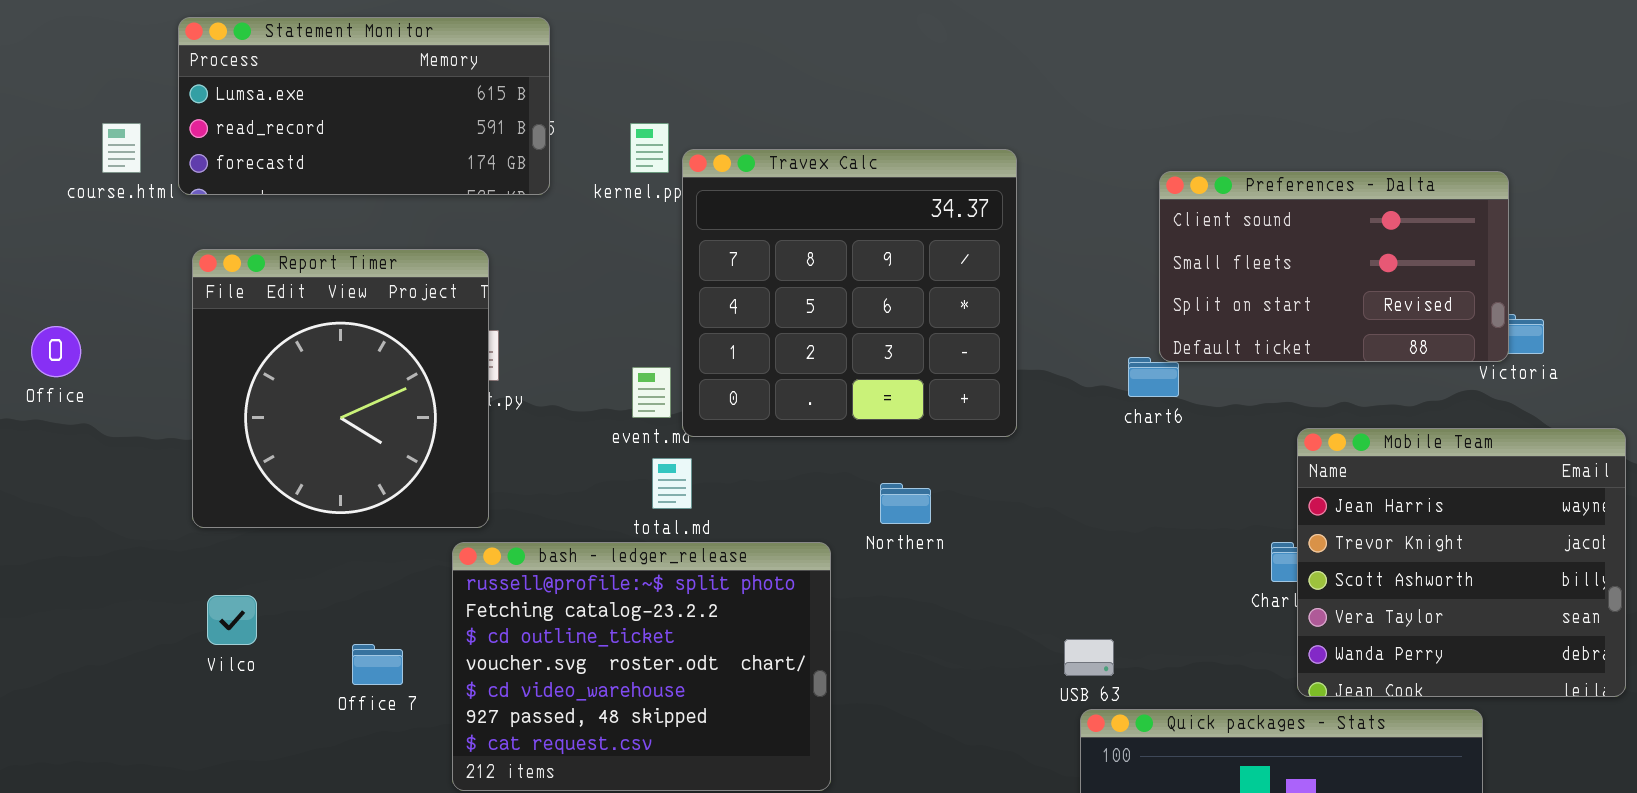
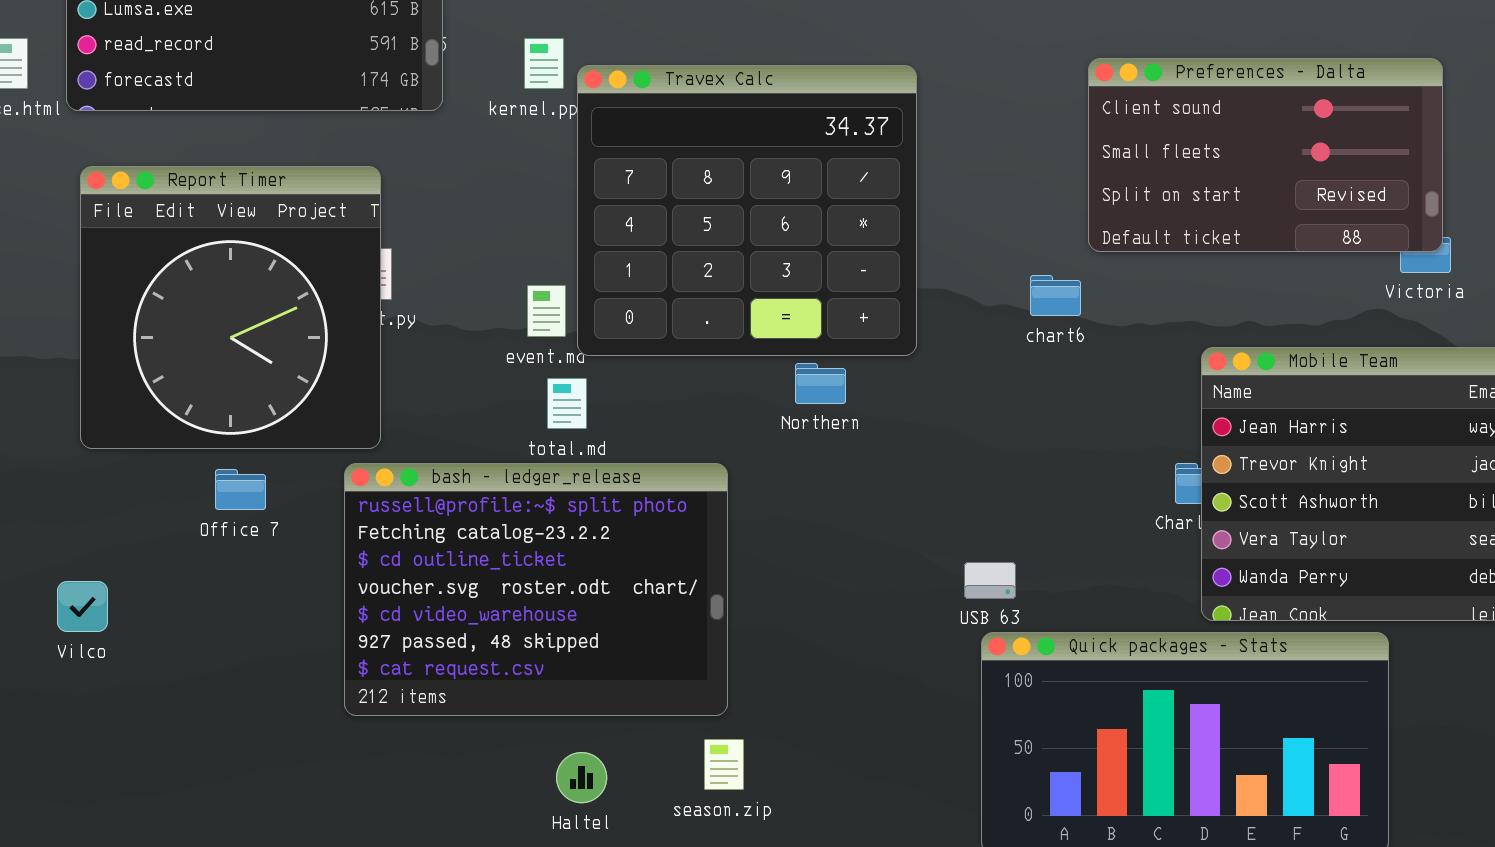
Preferences - Dalta: [1159,171,1509,362] -> [1088,58,1443,252], moved
Northern: [880,483,931,524] -> [795,363,846,404], moved
Vilco: [207,595,257,645] -> [57,581,108,632], moved
Office 7: [352,644,403,685] -> [215,469,266,510], moved

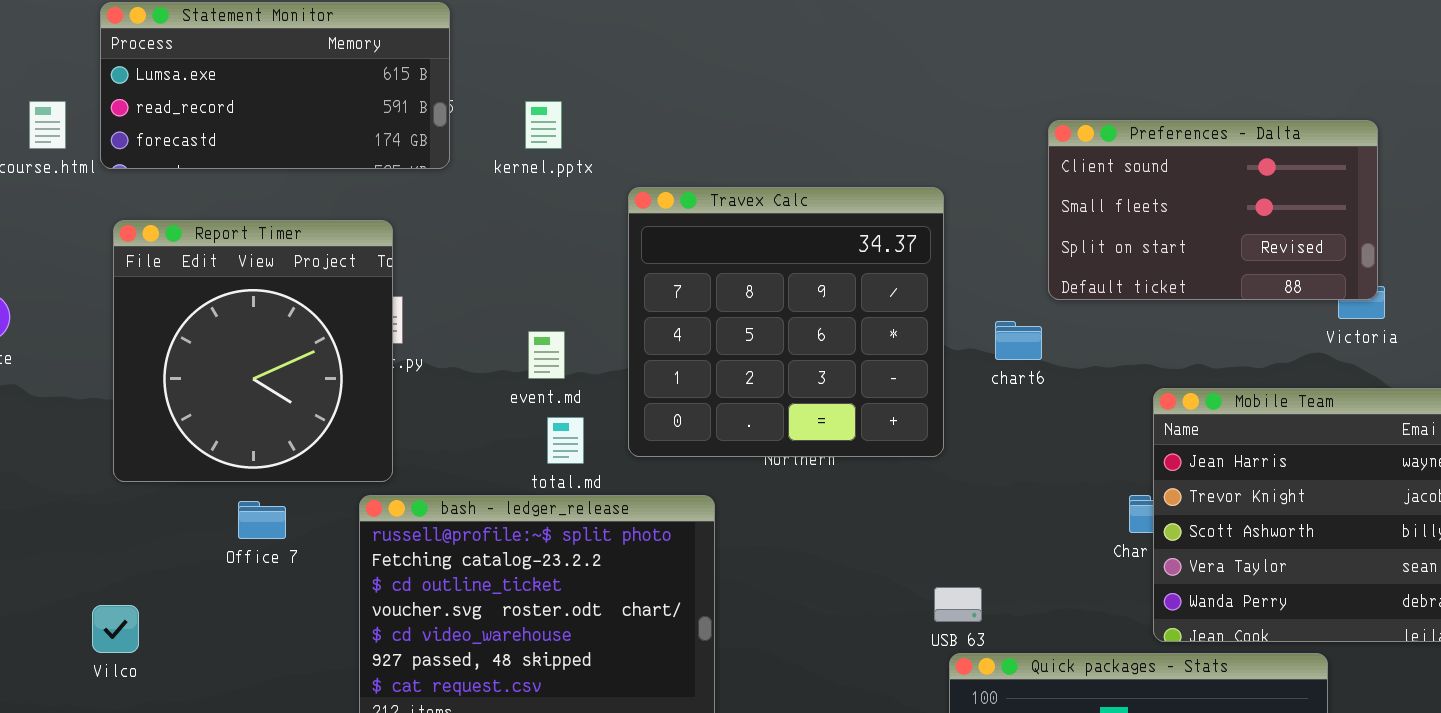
Travex Calc: [577,65,917,356] -> [628,187,944,457], moved

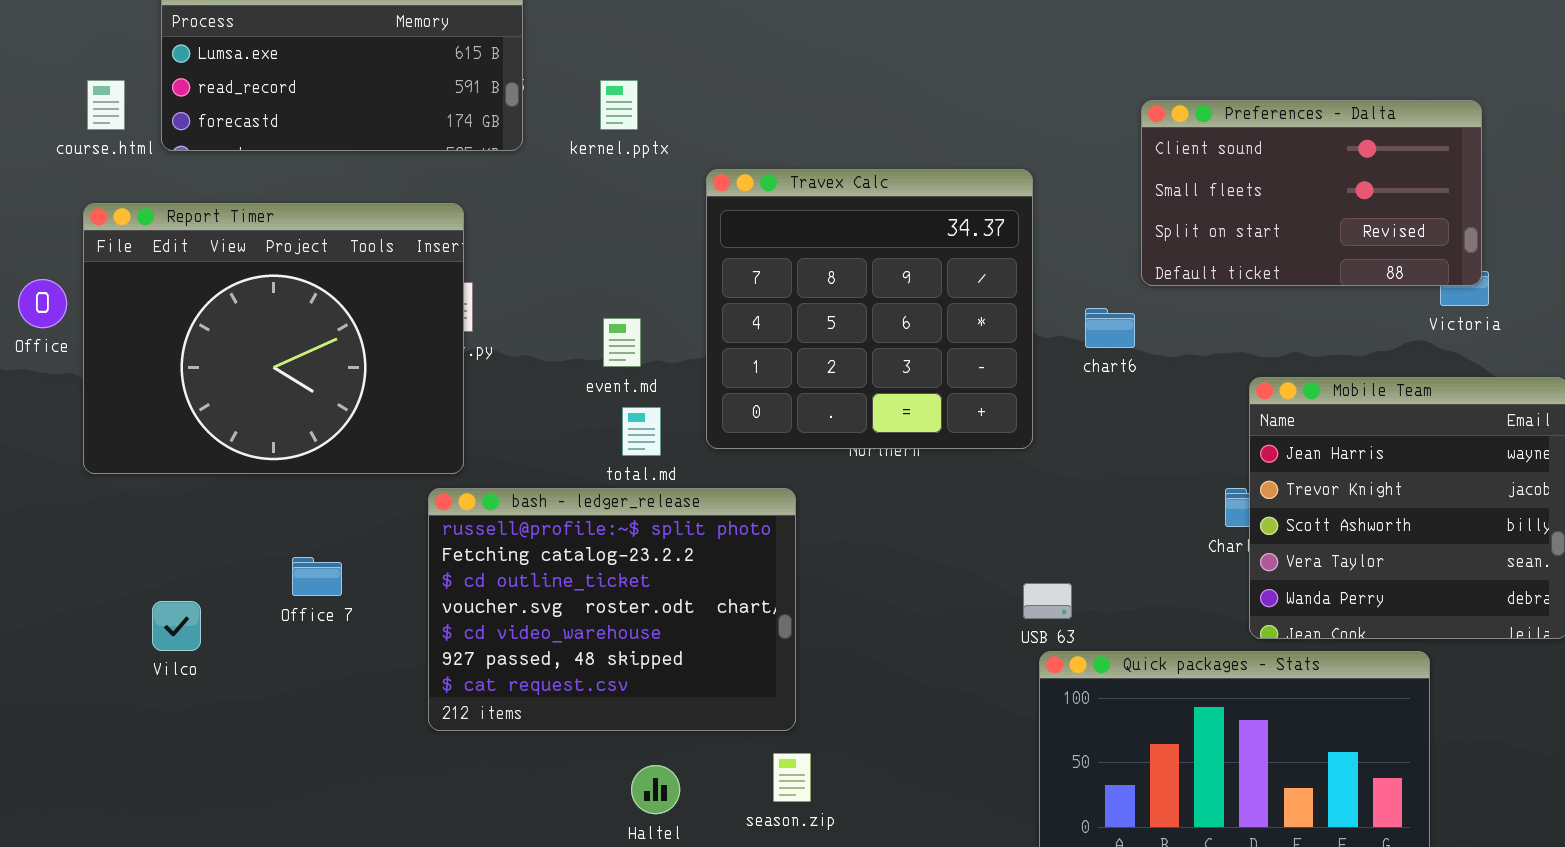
Report Timer: [113,220,393,482] -> [83,203,464,474], resized
Office 7: [238,501,286,539] -> [292,557,342,596], moved

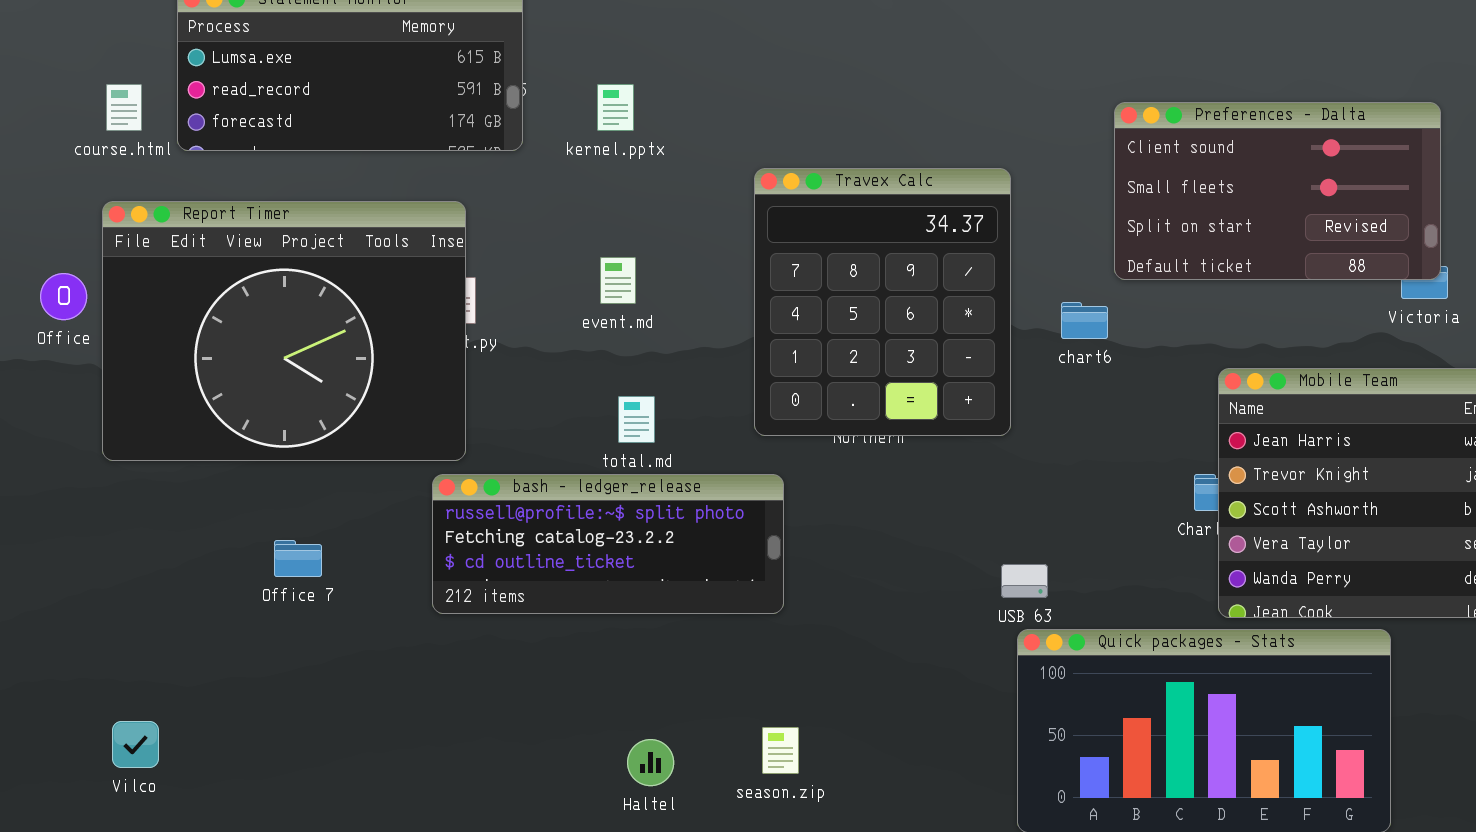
Travex Calc: [706,169,1033,449] -> [754,168,1011,436], resized
event.md: [603,318,641,367] -> [600,257,636,304], moved
bash - ledger_release: [428,488,796,731] -> [432,474,784,614], resized
Office 7: [292,557,342,596] -> [274,540,322,577], moved
Vilco: [152,601,201,651] -> [112,721,159,768], moved

